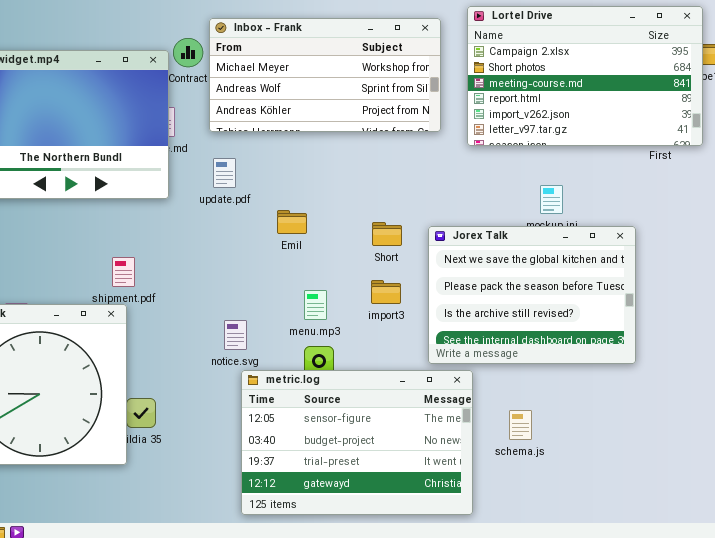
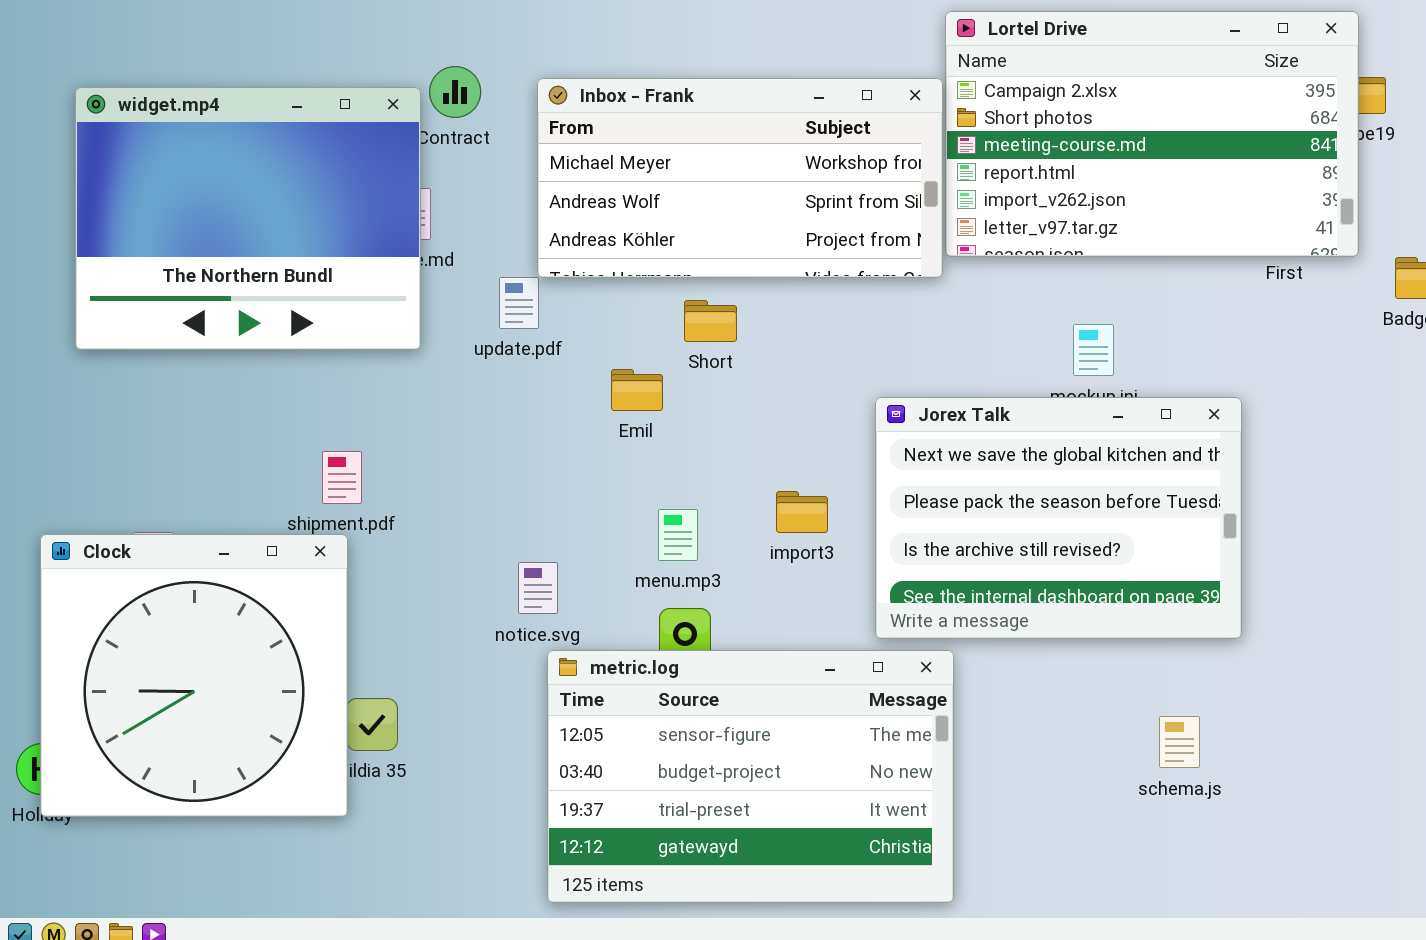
Inbox - Frank: [209,18,441,132] -> [537,78,943,278], moved
Short: [372,222,402,246] -> [684,300,737,342], moved
schema.js: [509,410,532,440] -> [1159,716,1200,768], moved

